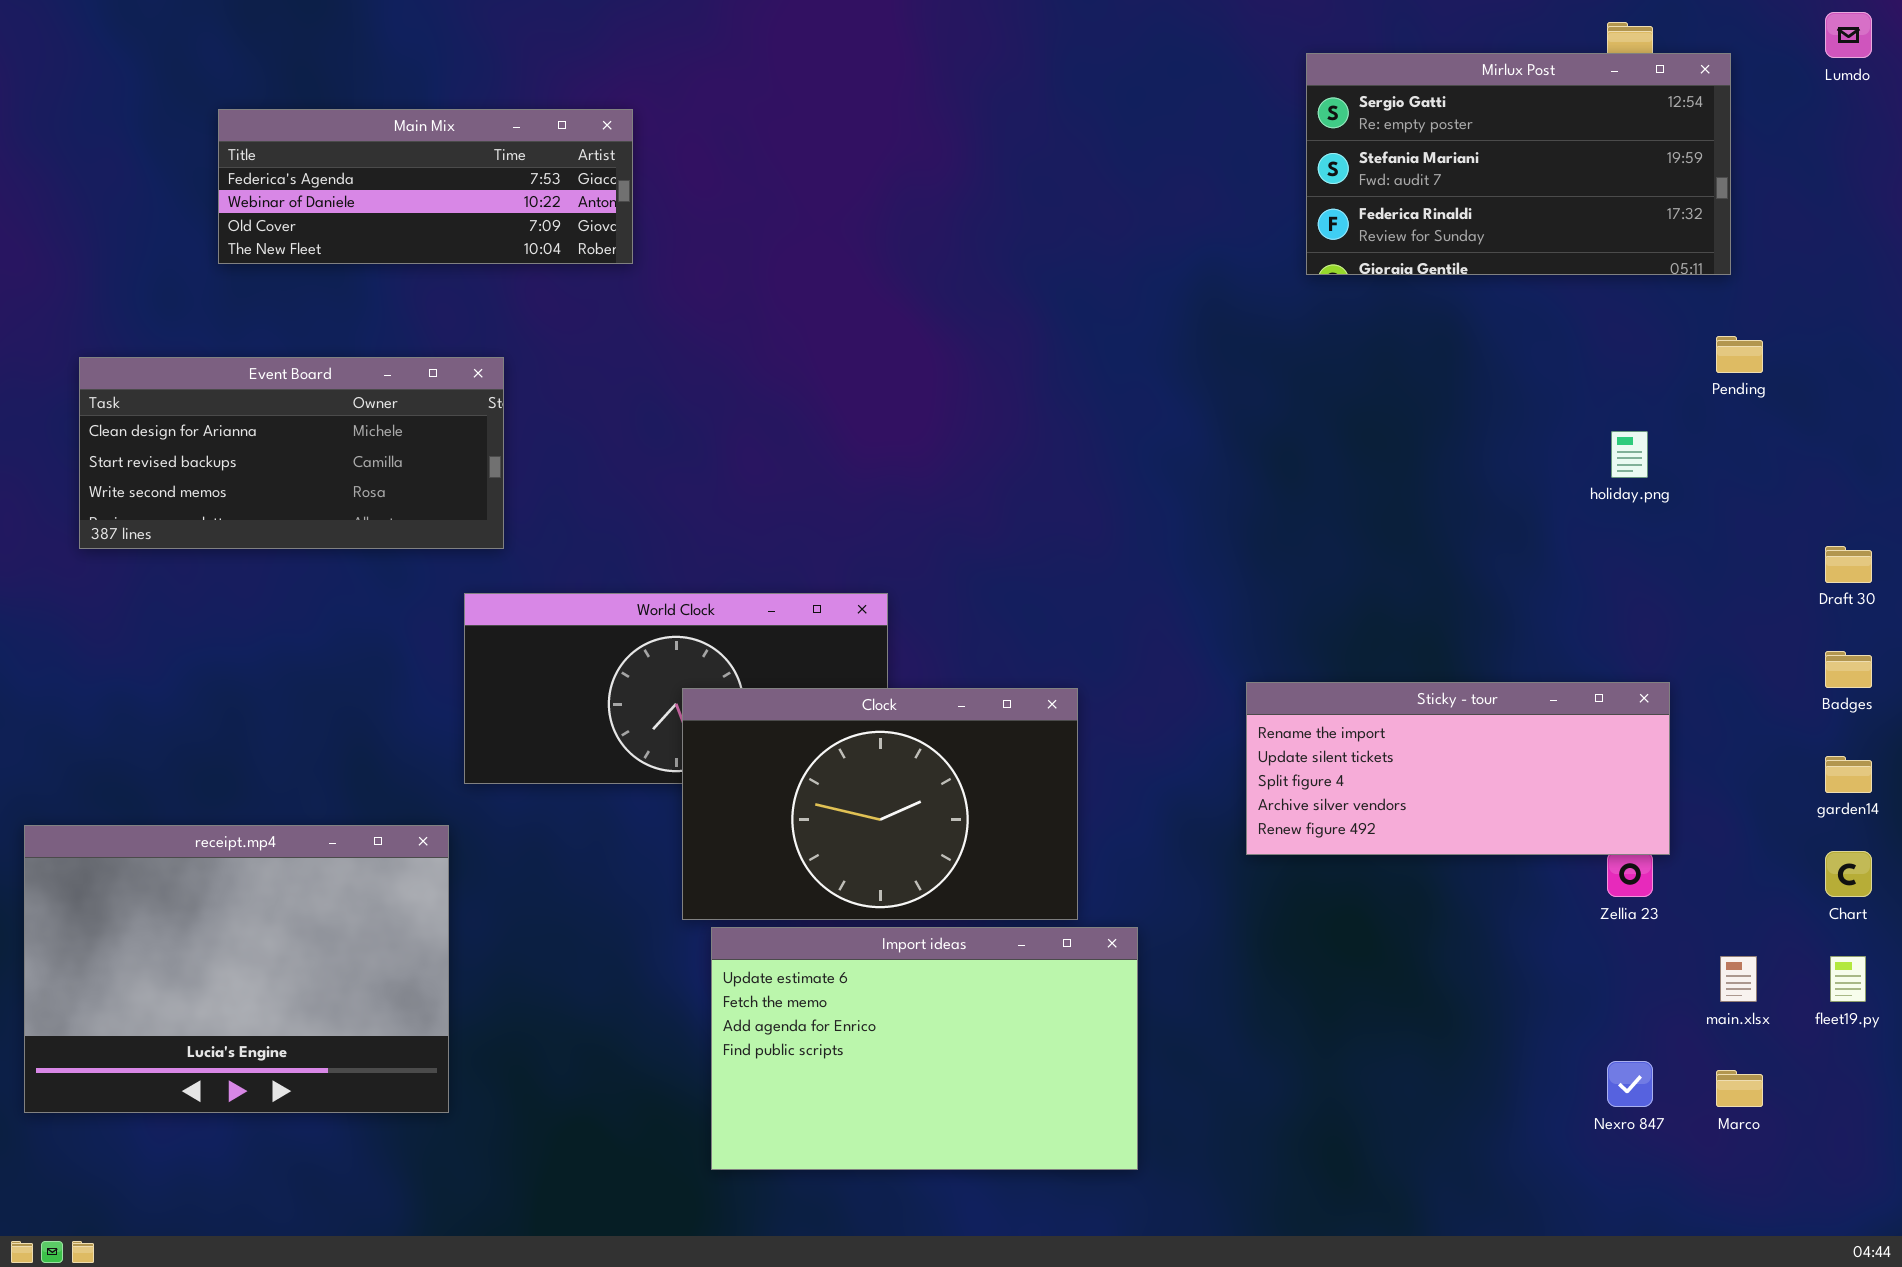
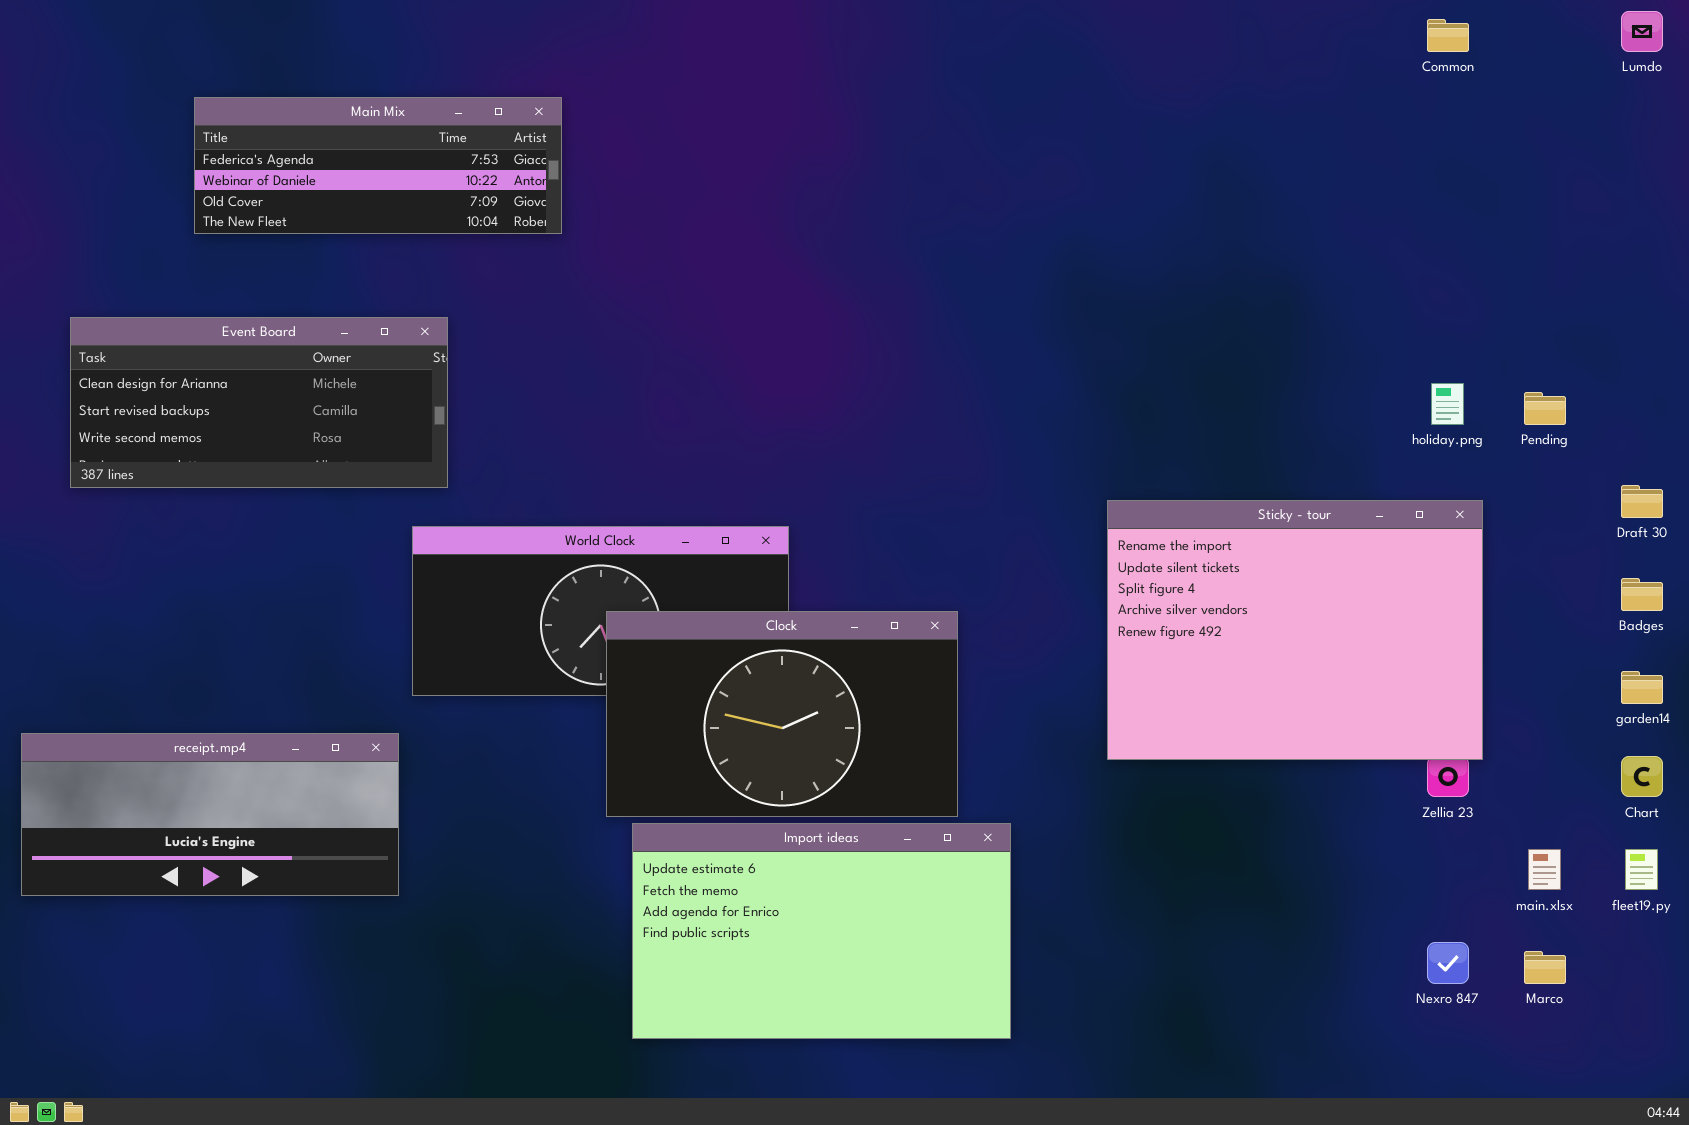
Mirlux Post: [1306,53,1731,275] -> none, closed
Pending: [1716,336,1763,373] -> [1524,392,1566,425], moved
Sticky - tour: [1246,682,1670,855] -> [1107,500,1483,760], resized
receipt.mp4: [24,825,449,1113] -> [21,733,399,896], resized

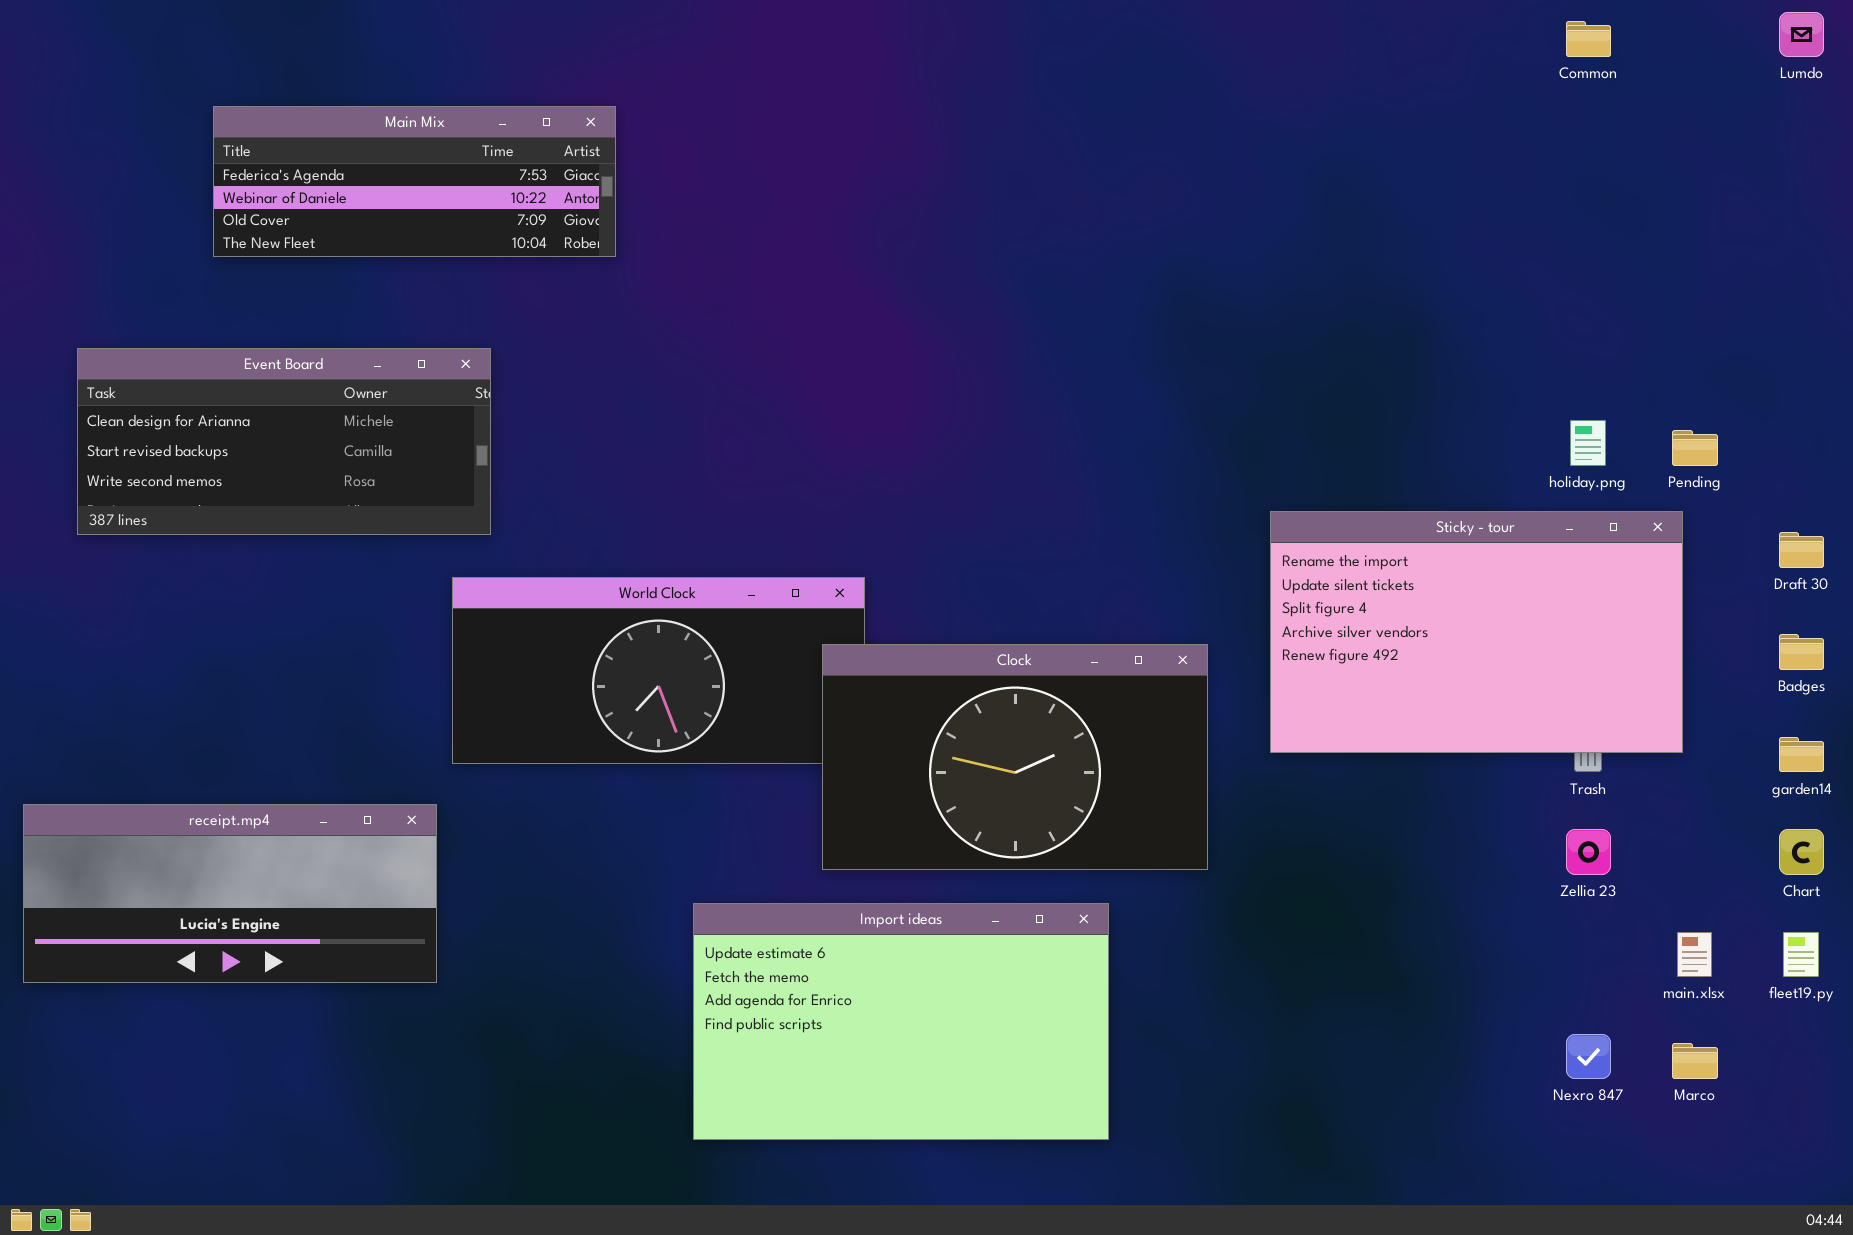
Sticky - tour: [1107,500,1483,760] -> [1270,511,1683,753], moved, resized
Clock: [606,611,958,817] -> [822,644,1208,870], moved

